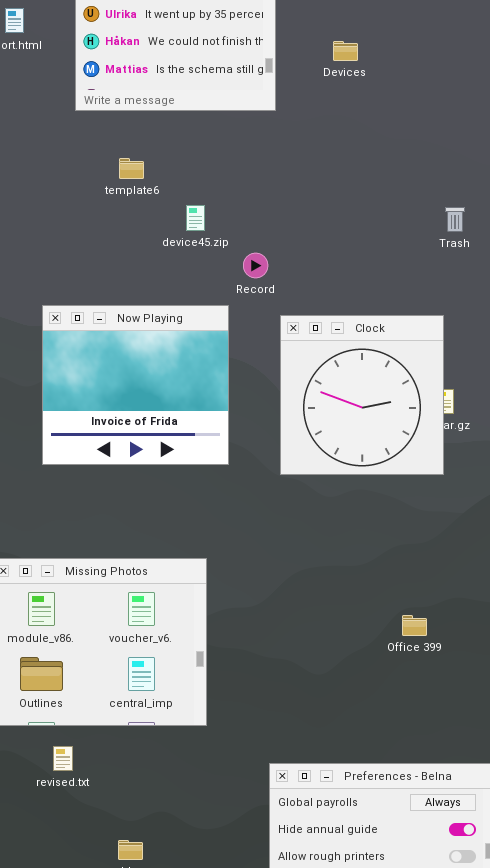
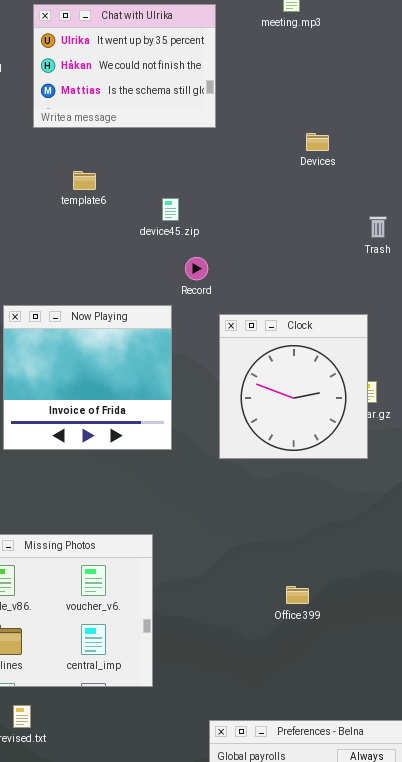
Devices: [333,41,358,61] -> [306,133,329,151], moved
device45.zip: [186,205,205,231] -> [162,198,179,221], moved
Office 399: [402,615,427,636] -> [286,586,309,604], moved

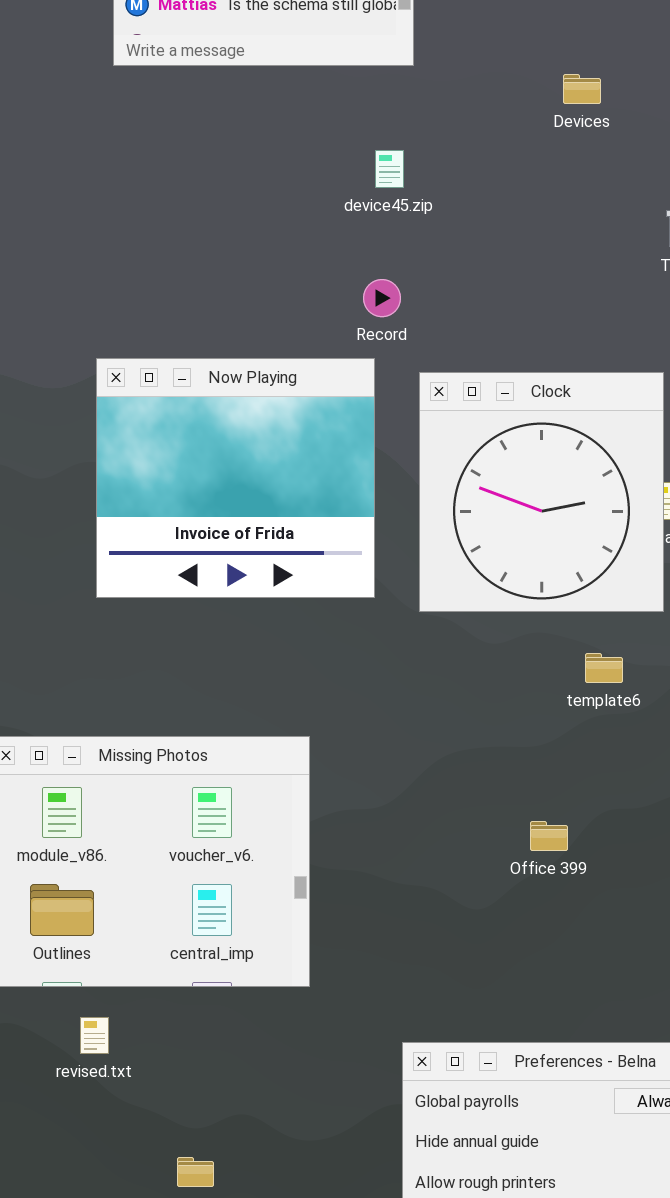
template6: [73,171,96,190] -> [585,653,623,683], moved
device45.zip: [162,198,179,221] -> [375,150,404,188], moved
Now Playing: [3,305,172,450] -> [96,358,375,598], moved

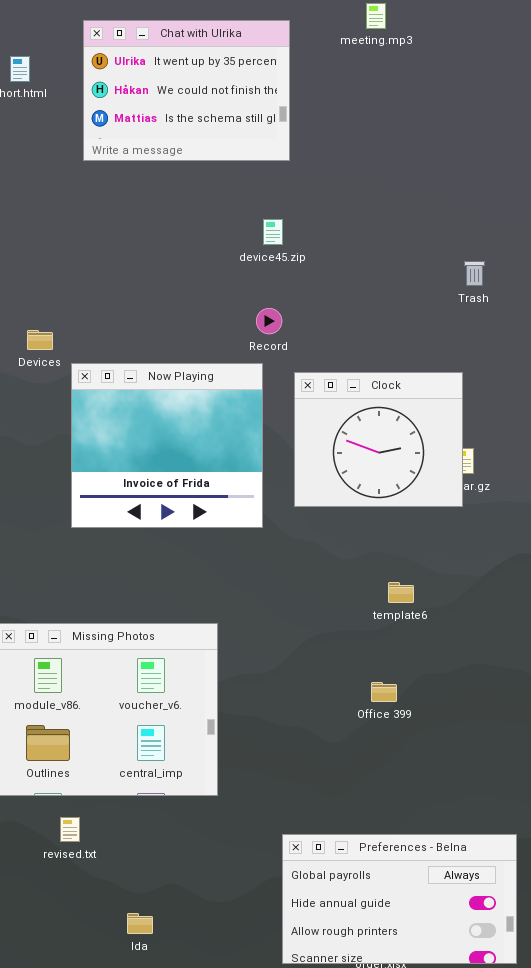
Devices: [563,74,601,104] -> [27,330,53,350], moved
Clock: [419,372,664,612] -> [294,372,463,507], resized
template6: [585,653,623,683] -> [388,582,414,603], moved

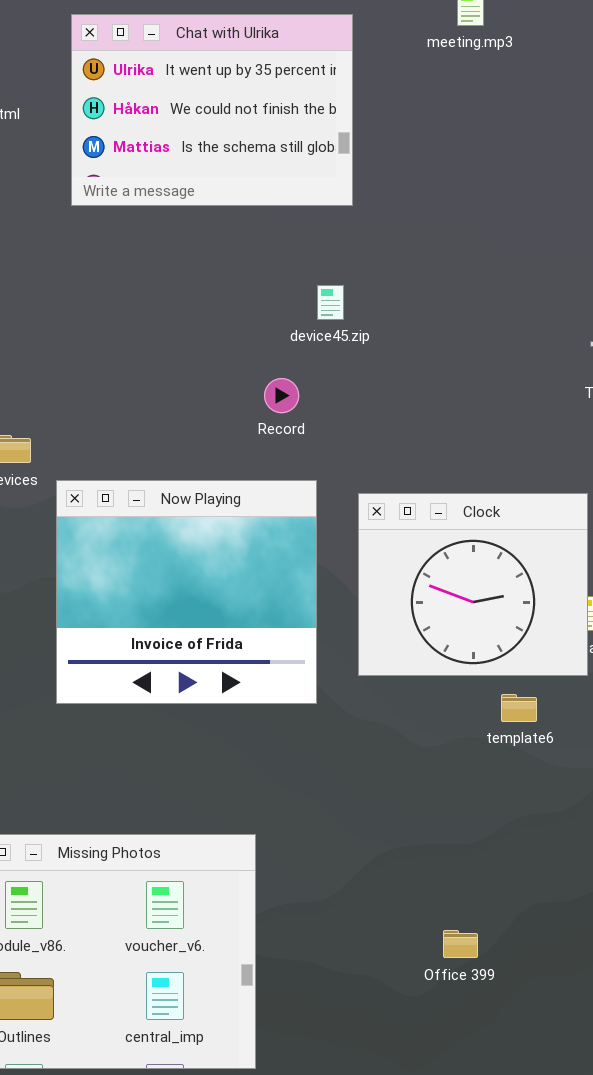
Record: [256,308,282,334] -> [264,378,299,413], moved
template6: [388,582,414,603] -> [501,694,537,722], moved
Office 399: [371,682,397,702] -> [443,930,478,958], moved

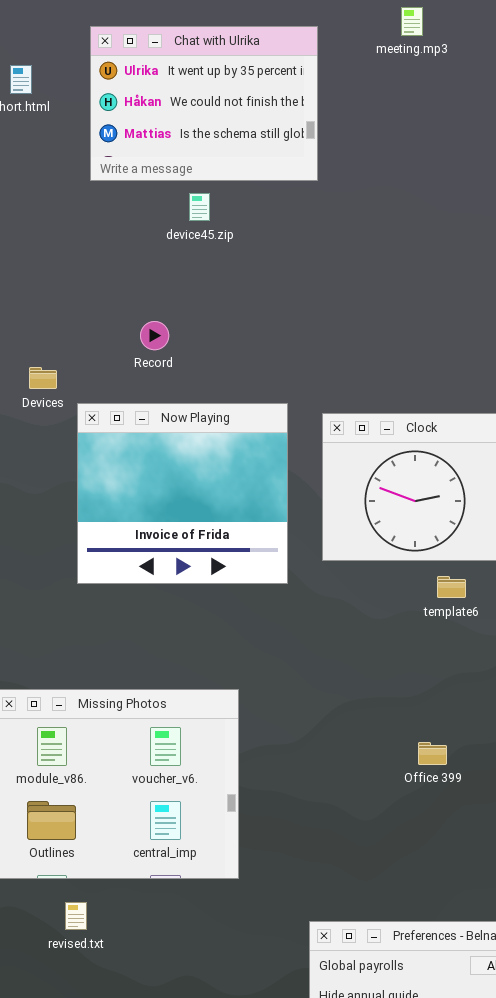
device45.zip: [317,285,344,320] -> [189,193,210,221], moved
Record: [264,378,299,413] -> [140,321,169,350], moved
Office 399: [443,930,478,958] -> [418,742,447,765], moved

